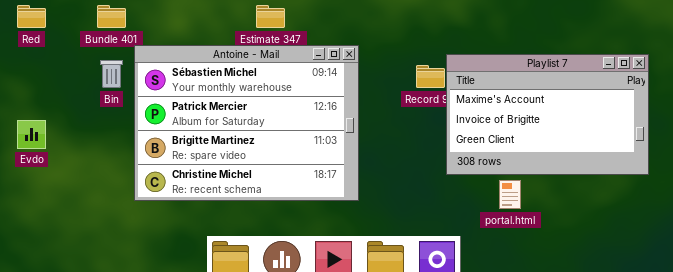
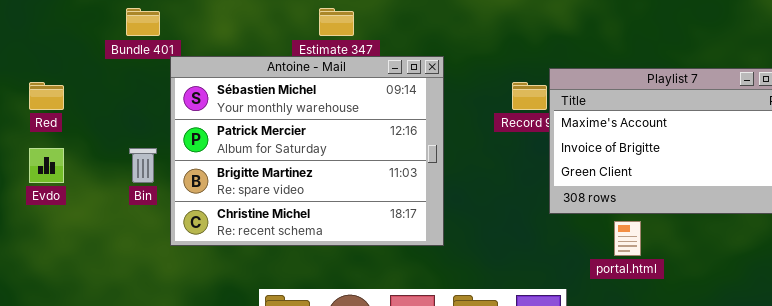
Red: [17,5,46,28] -> [29,82,64,110], moved
Bin: [100,60,123,88] -> [129,148,157,183], moved

